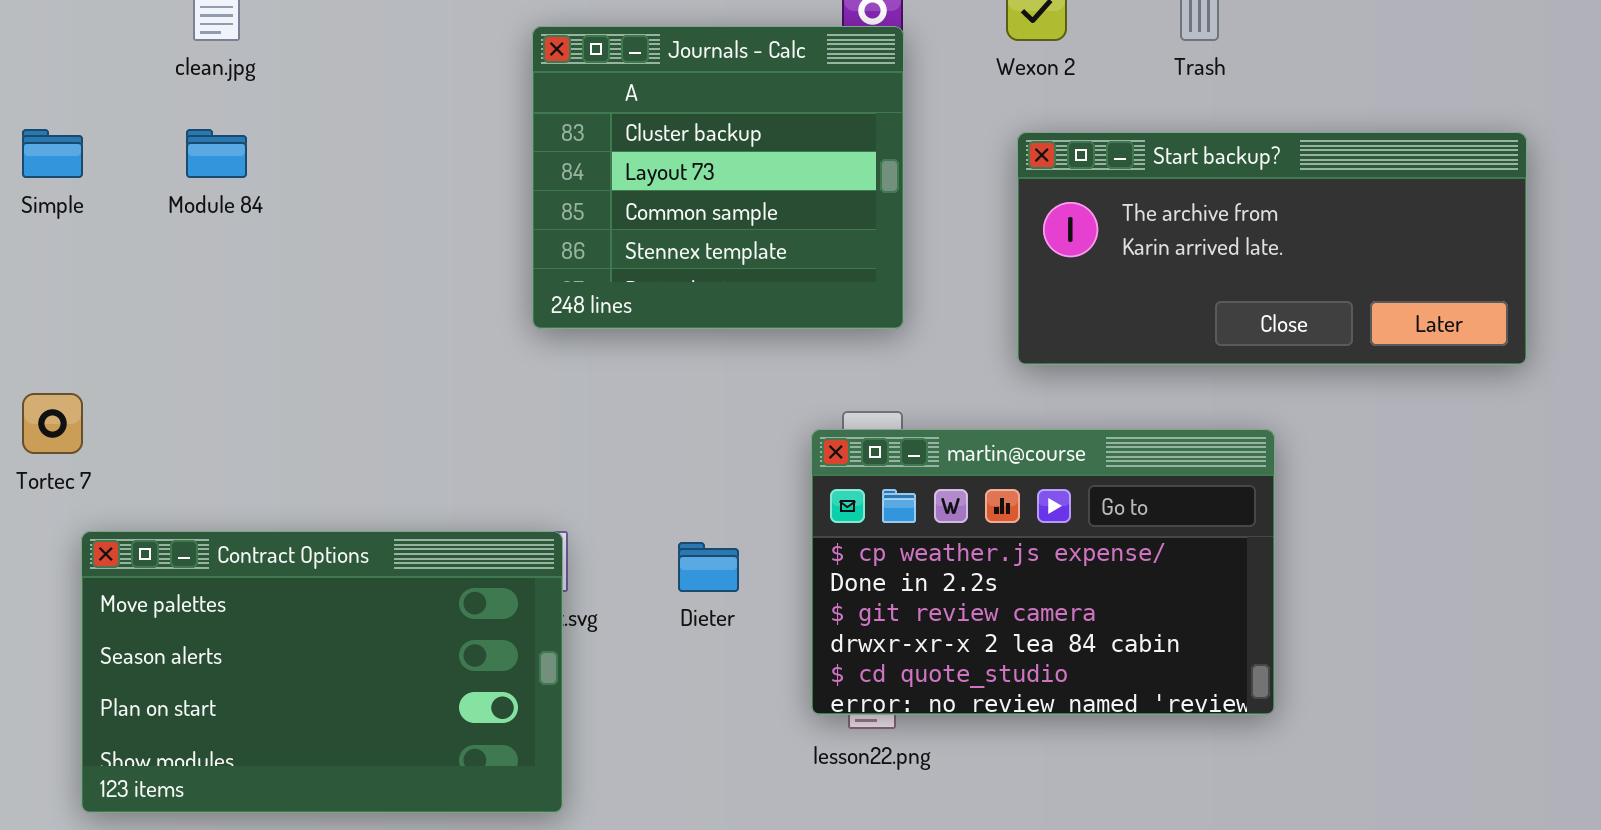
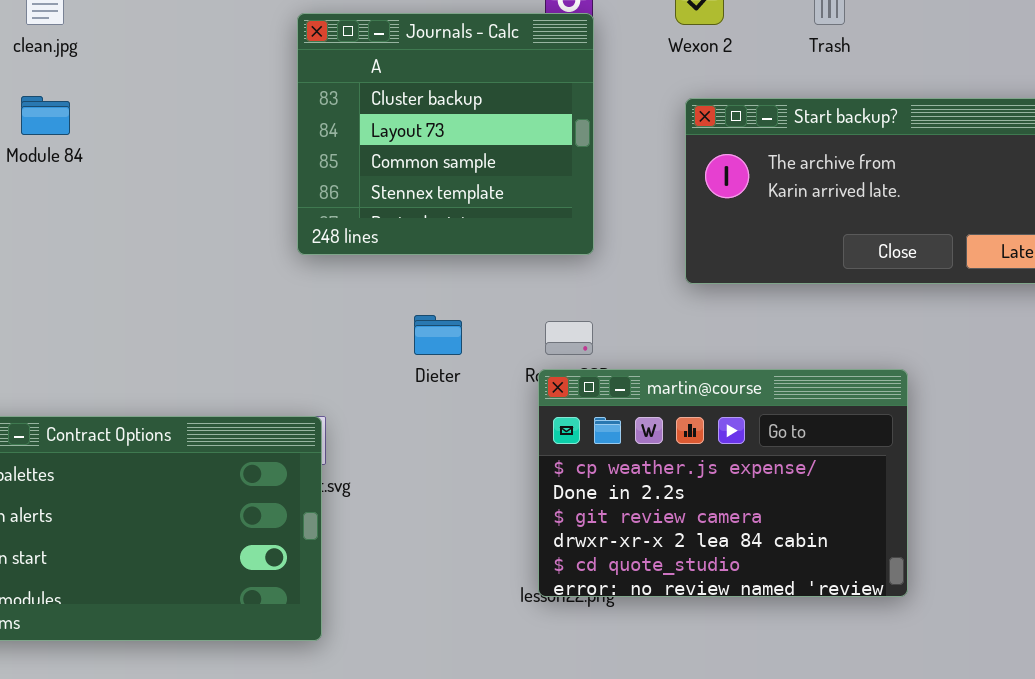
martin@course: [811,429,1275,715] -> [538,369,908,597], moved
Dieter: [678,542,739,592] -> [414,315,462,355], moved

